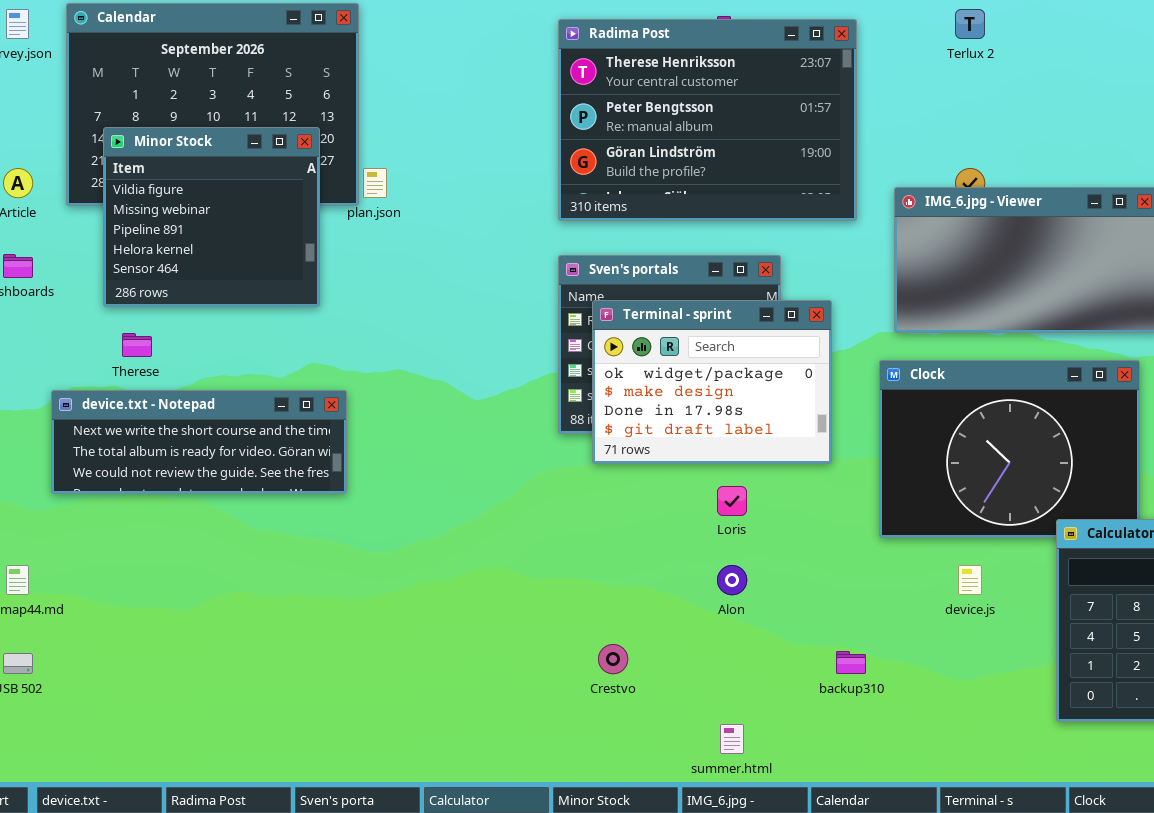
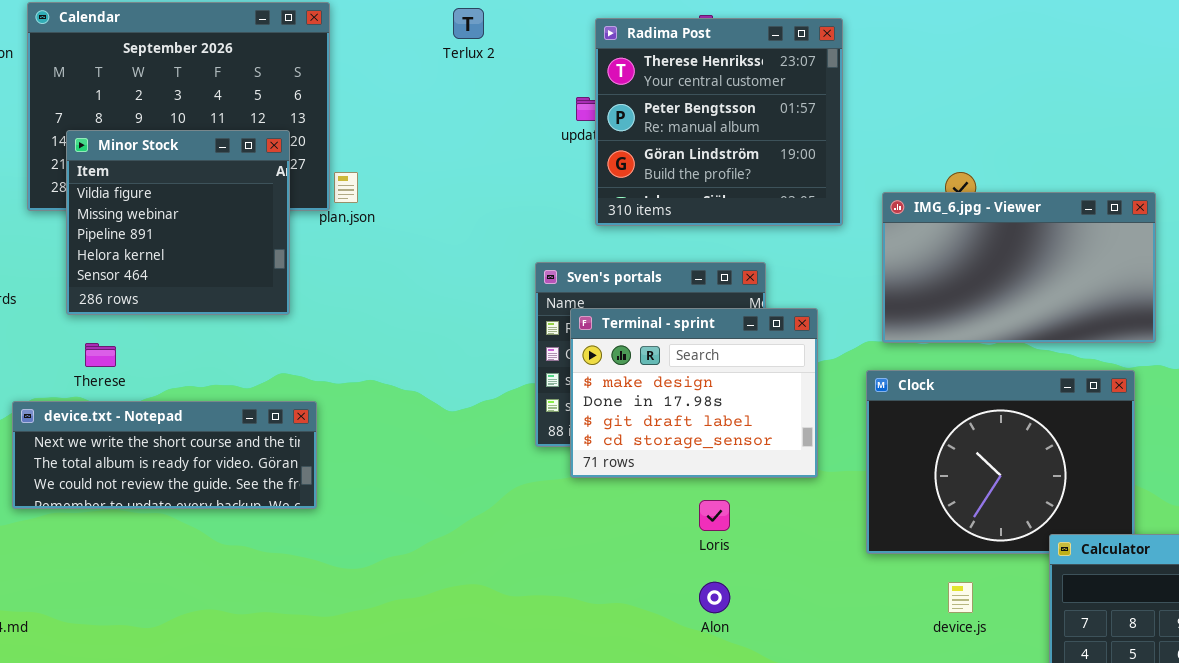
Terlux 2: [955,9,985,39] -> [453,8,484,39], moved
Radima Post: [558,19,857,221] -> [595,18,843,226], resized
Terminal - sprint: [592,300,832,464] -> [570,308,818,478], scrolled down 1 row

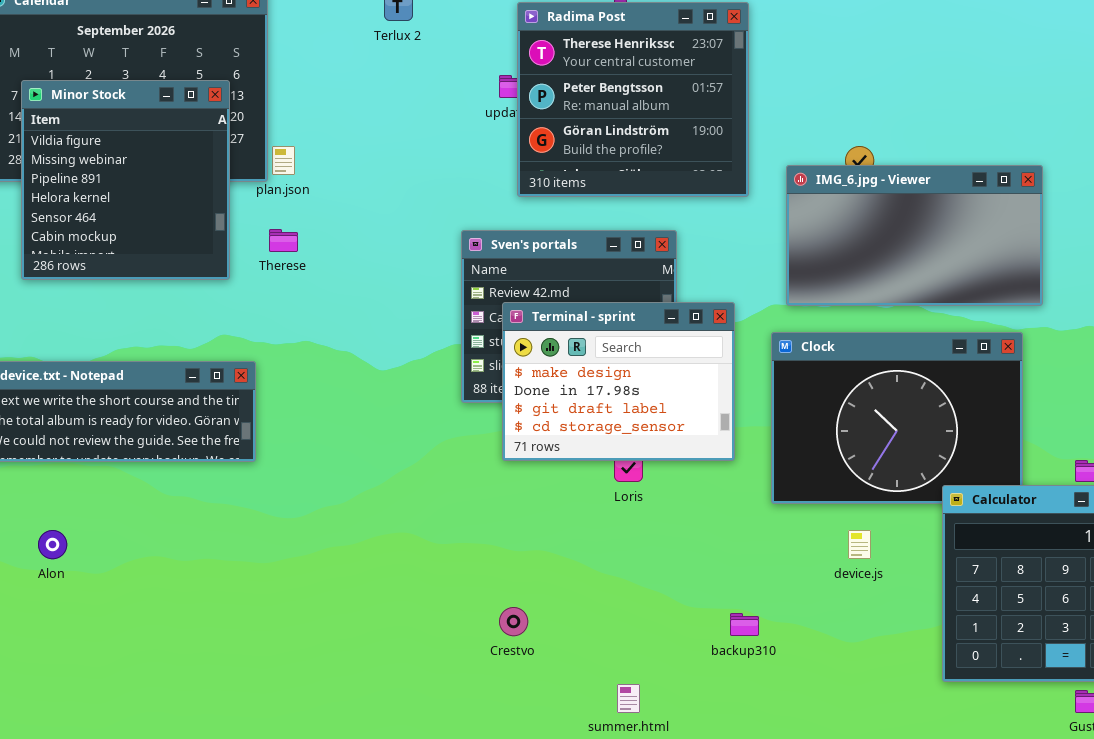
Minor Stock: [66,130,290,315] -> [21,80,230,280], resized
Terminal - sprint: [570,308,818,478] -> [502,302,735,461], moved
Therese: [85,343,116,367] -> [269,229,298,252], moved
Alon: [699,582,730,613] -> [38,530,67,559], moved

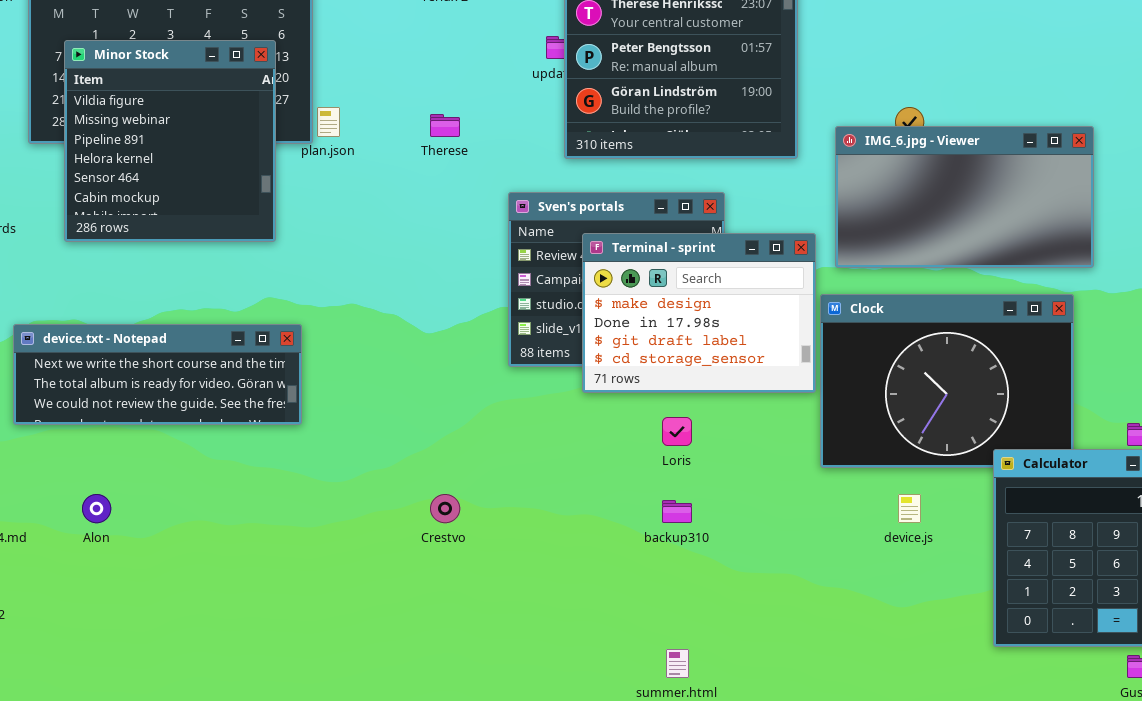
Therese: [269,229,298,252] -> [430,114,460,137], moved
Terminal - sprint: [502,302,735,461] -> [582,233,816,393], moved
Crestvo: [499,607,528,636] -> [430,494,460,523], moved
backup310: [730,613,759,636] -> [662,500,692,523], moved

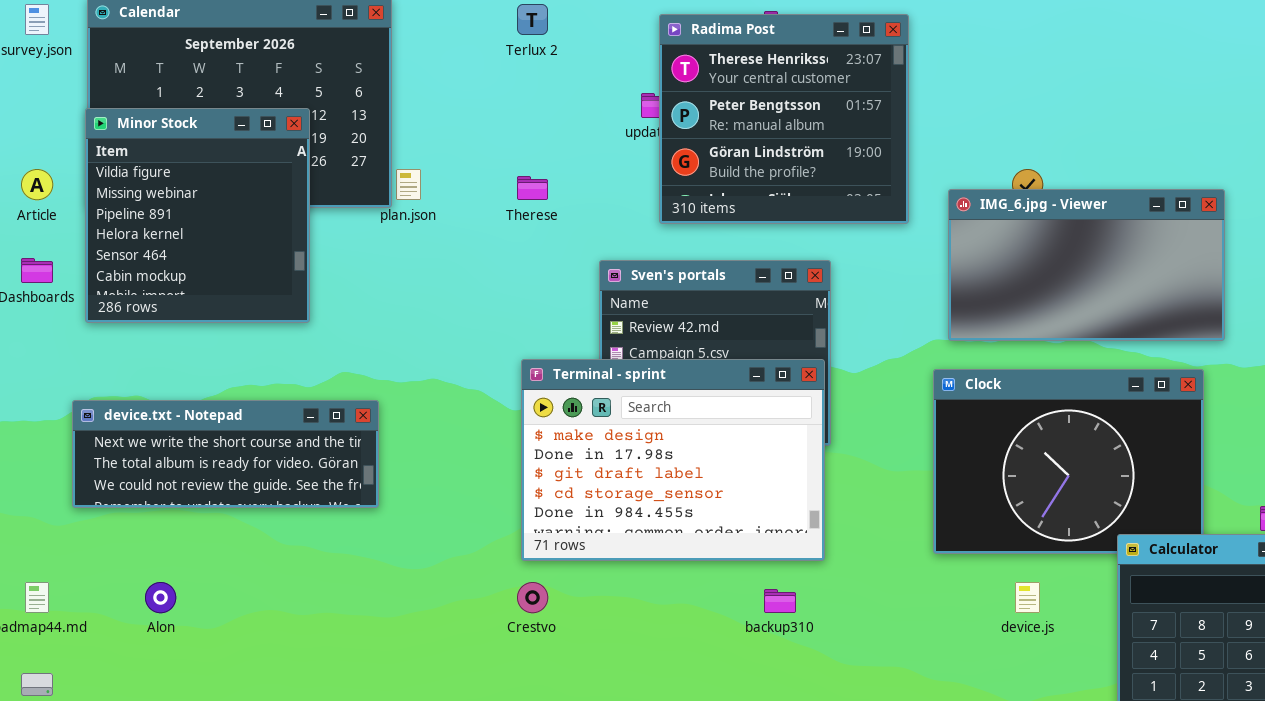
Minor Stock: [64,40,276,242] -> [85,108,310,323], moved
Terminal - sprint: [582,233,816,393] -> [521,359,825,561], moved, resized

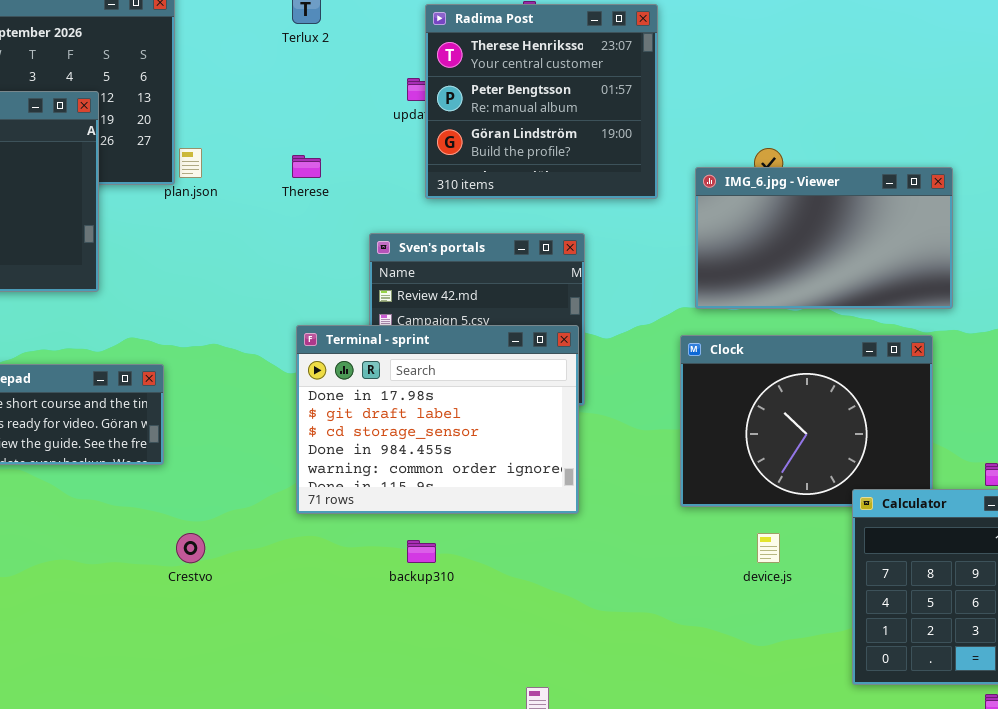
Terminal - sprint: [521,359,825,561] -> [296,325,579,514], scrolled down 1 row
Crestvo: [517,582,548,613] -> [176,533,205,563], moved
backup310: [764,589,796,613] -> [407,540,436,563], moved

